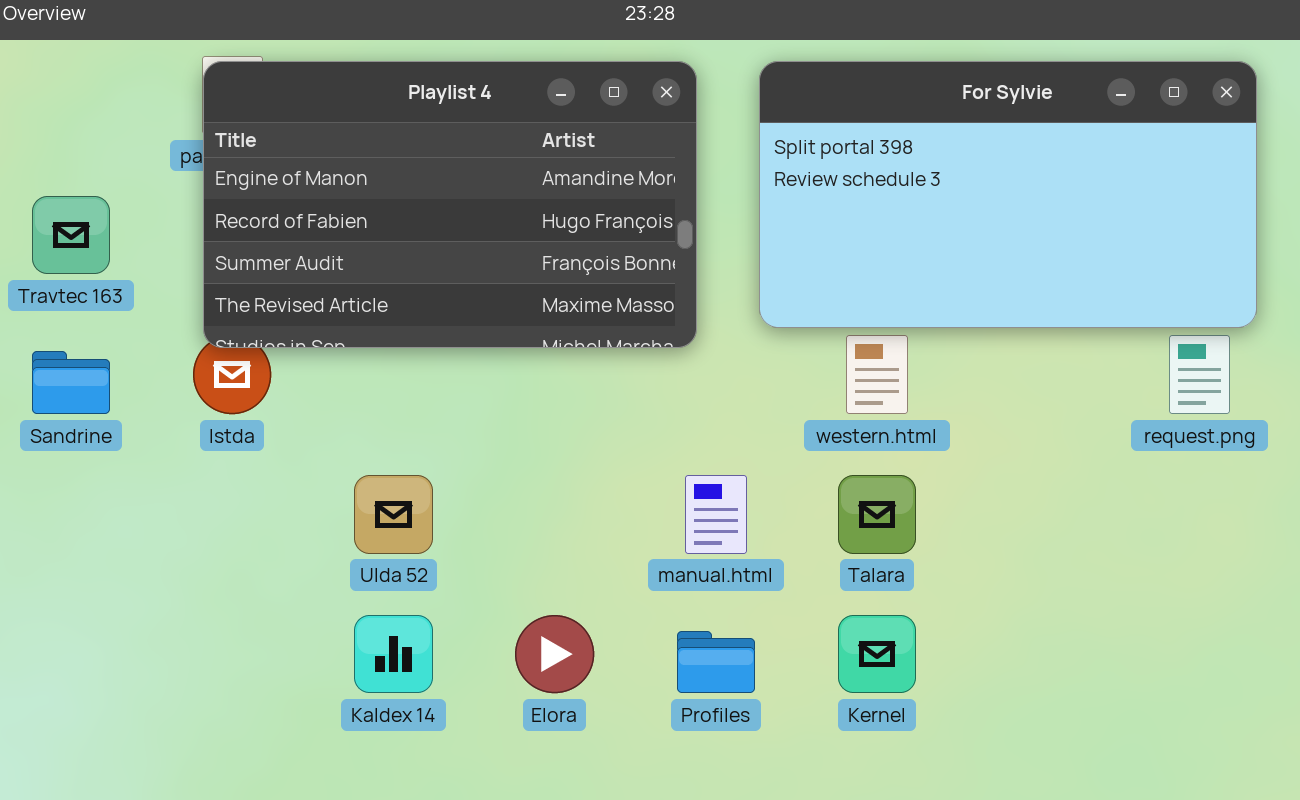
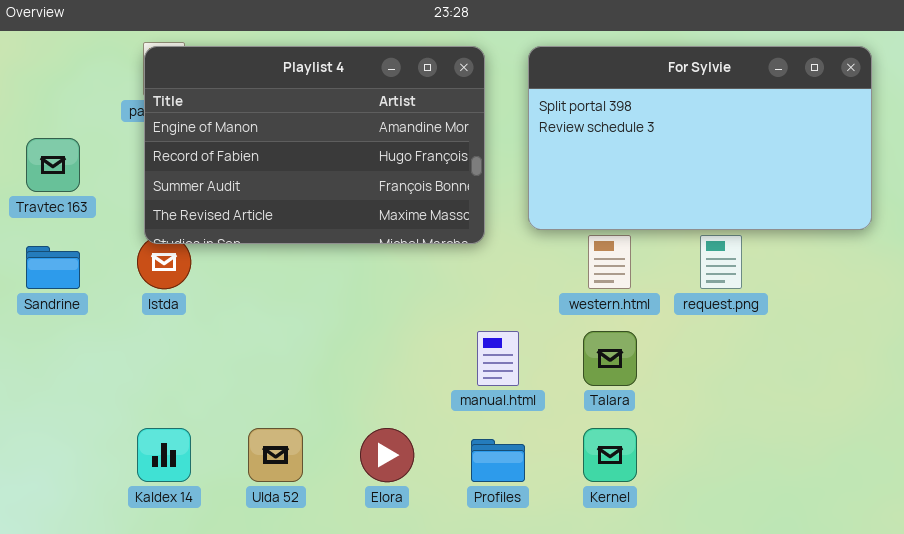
request.png: [1169,335,1230,414] -> [700,235,742,289], moved
Ulda 52: [354,475,433,554] -> [248,428,303,482], moved
Kaldex 14: [354,615,433,693] -> [137,428,191,482], moved

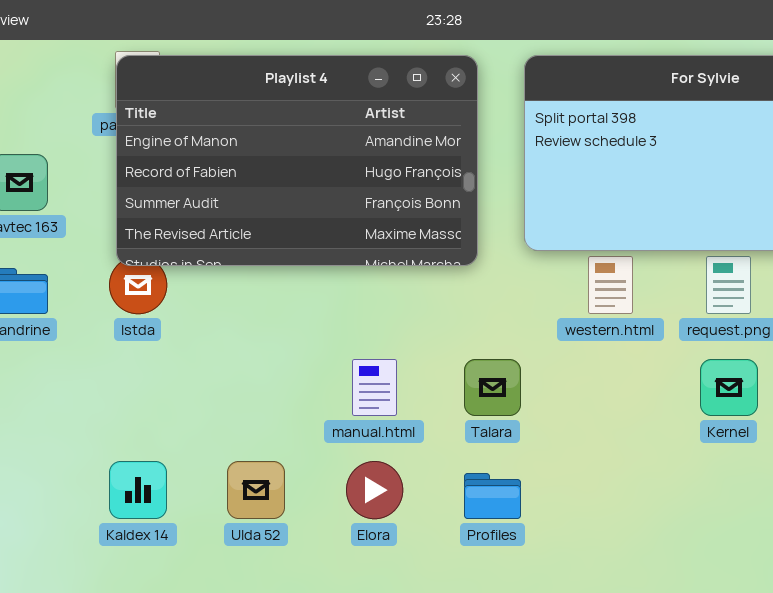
manual.html: [477,331,519,386] -> [352,359,397,416], moved
Talara: [583,331,637,386] -> [464,359,521,416], moved
Kernel: [583,428,637,482] -> [700,359,758,416], moved

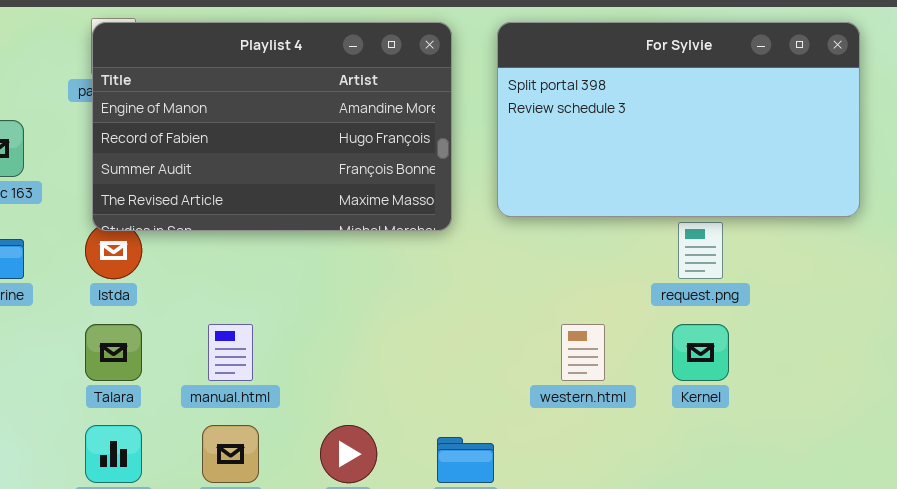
western.html: [588,256,633,314] -> [561,324,605,381], moved
manual.html: [352,359,397,416] -> [208,324,253,381], moved
Talara: [464,359,521,416] -> [85,324,142,381], moved

